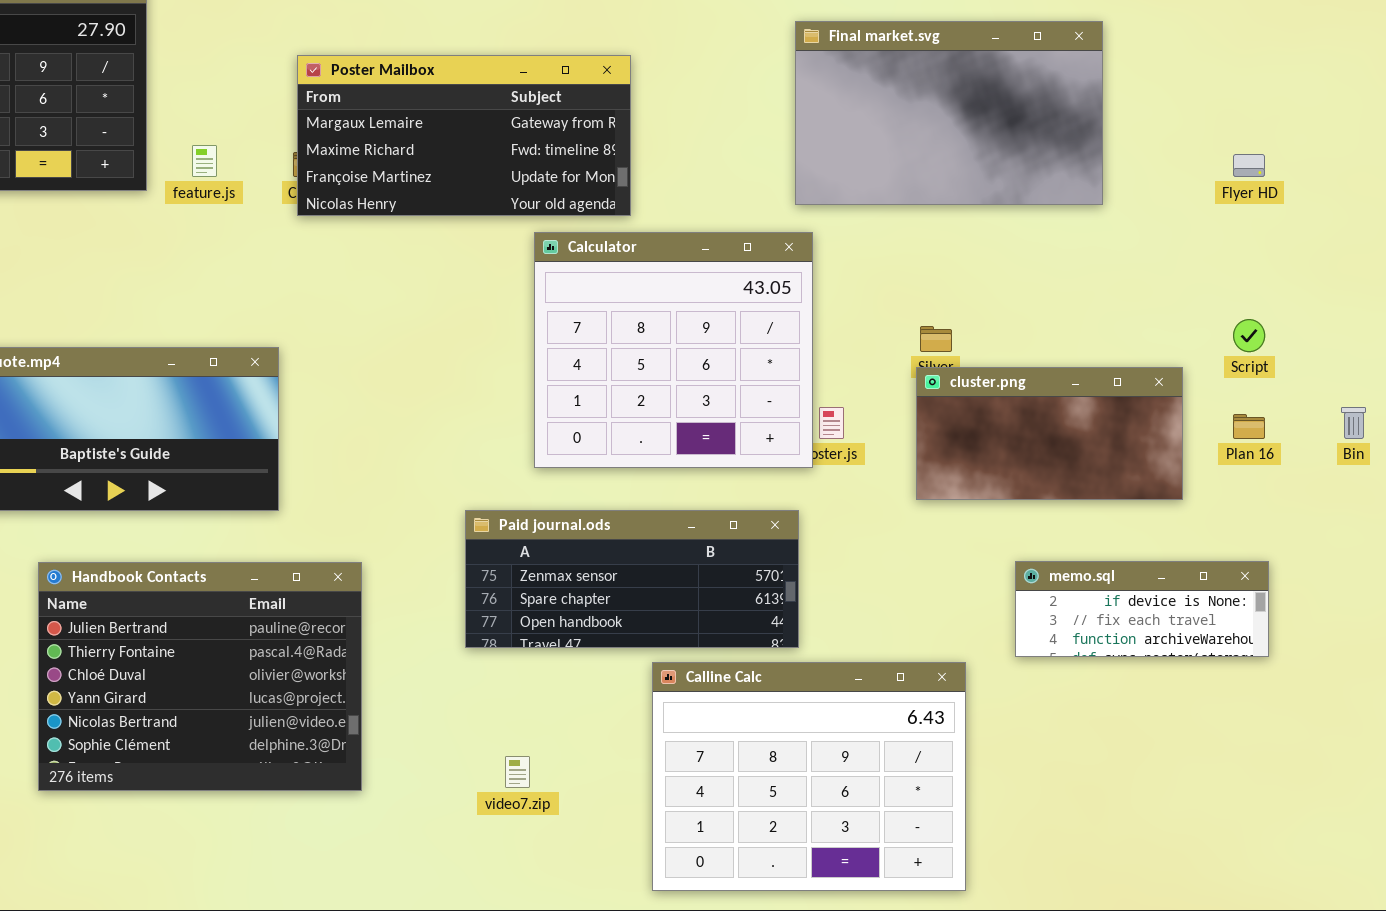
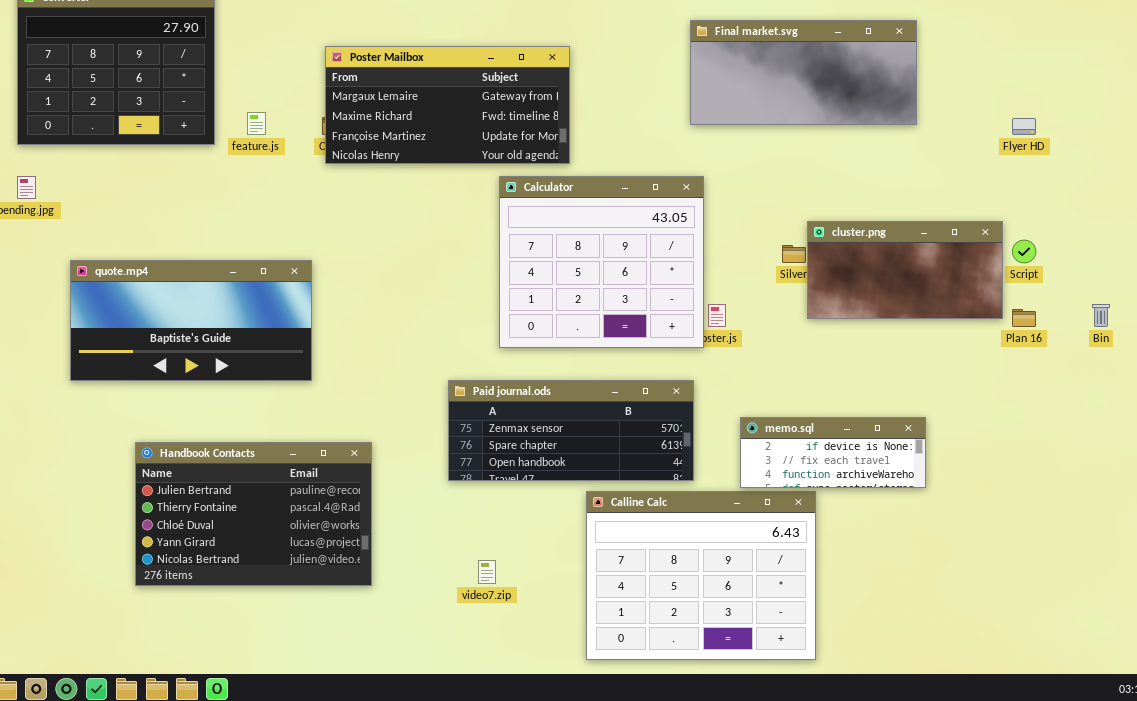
Final market.svg: [795,21,1103,205] -> [690,20,917,125], resized
cluster.png: [916,367,1183,500] -> [807,221,1003,319], moved
memo.sql: [1015,561,1269,657] -> [740,417,926,488], moved
Handbook Contacts: [38,562,362,791] -> [135,442,372,586], resized

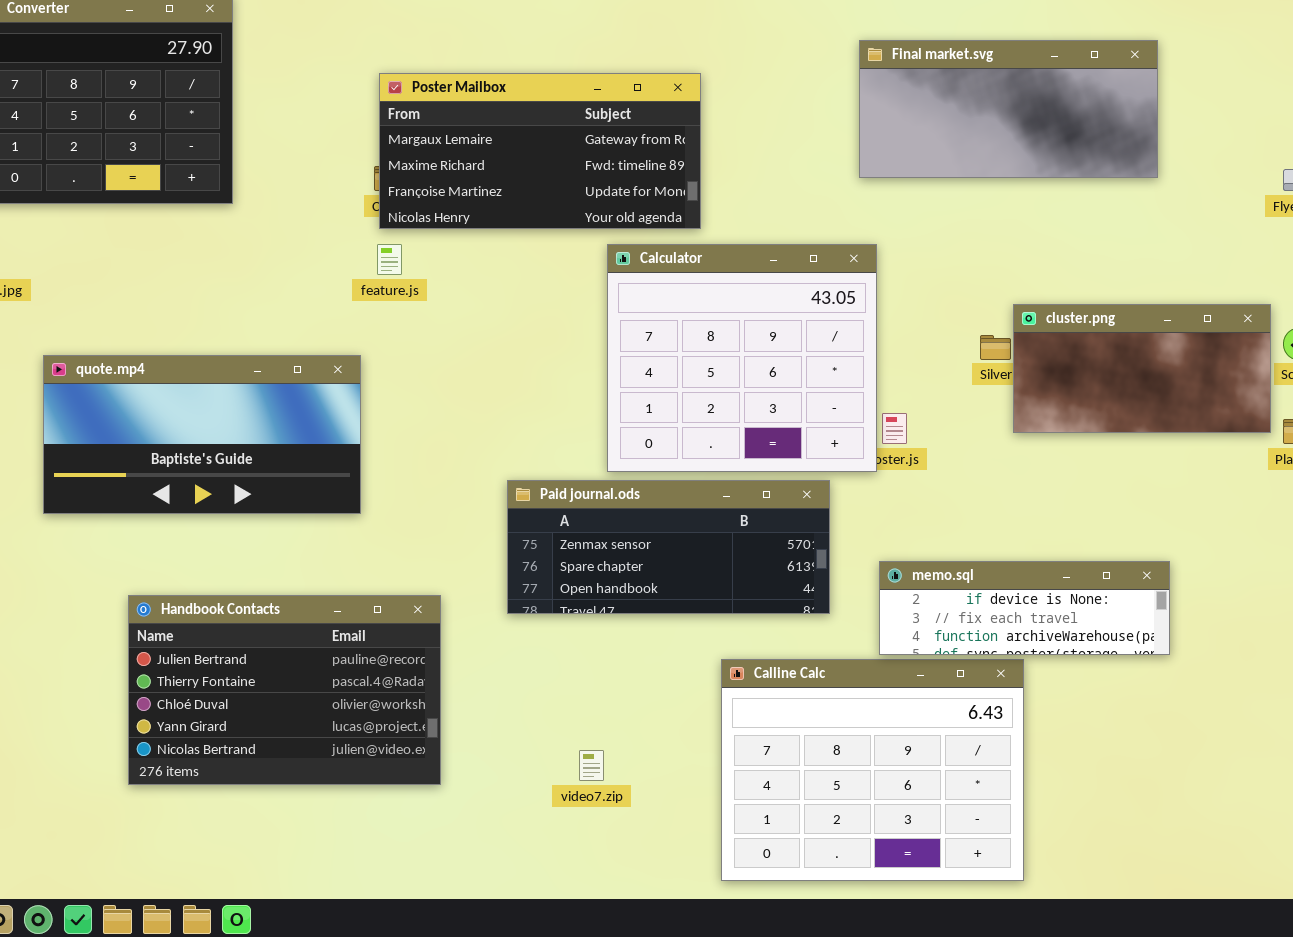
feature.js: [247,112,266,135] -> [377,244,402,275], moved
Paid journal.ods: [448,380,694,481] -> [507,480,830,614], moved
memo.sql: [740,417,926,488] -> [879,561,1170,655], resized

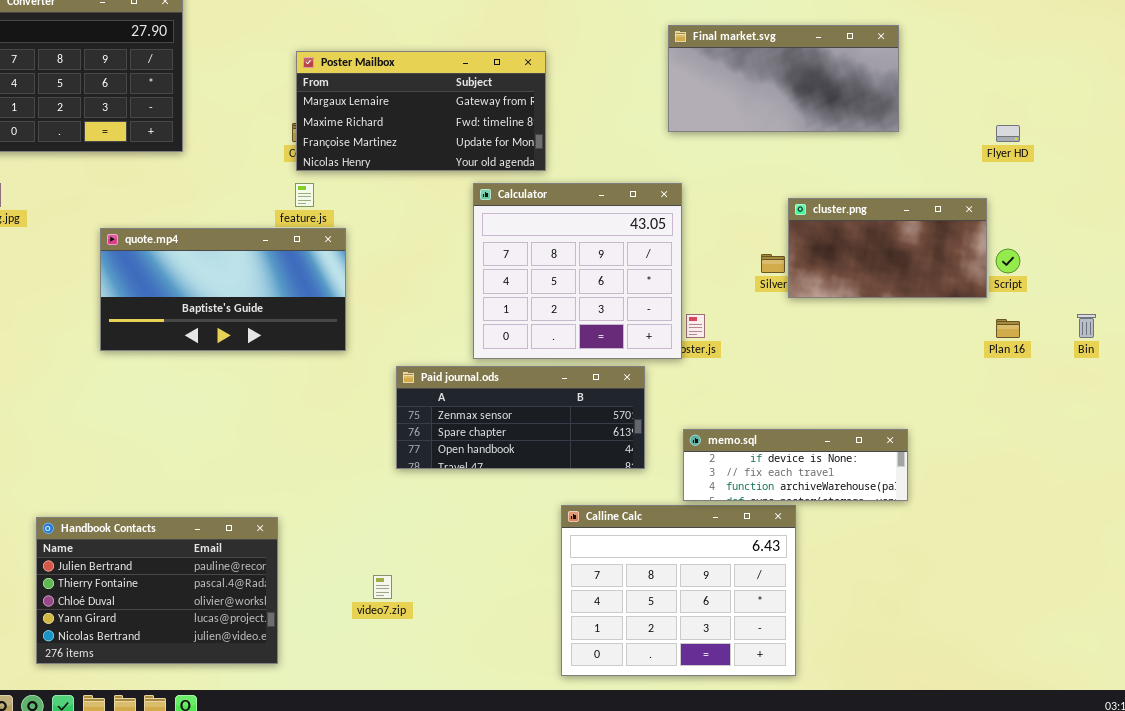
cluster.png: [1013,304,1271,433] -> [788,198,987,298], moved
quote.mp4: [43,355,361,514] -> [100,228,346,351], moved
Handbook Contacts: [128,595,441,785] -> [36,517,278,664], moved
video7.zip: [579,750,604,781] -> [373,575,392,599], moved

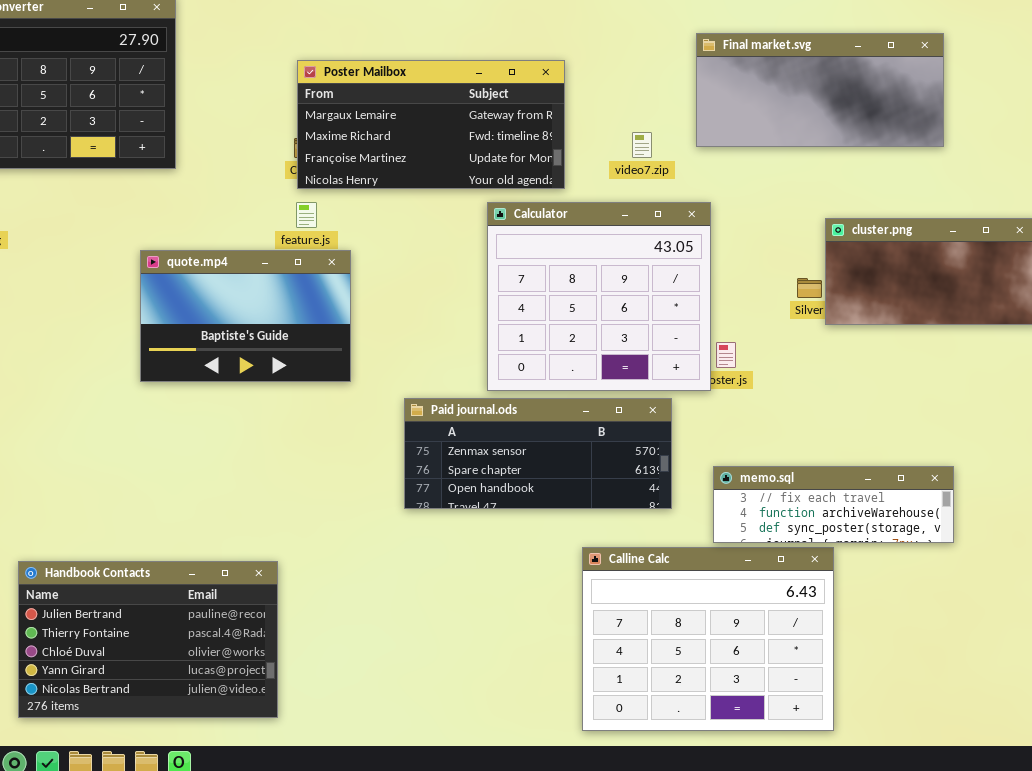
quote.mp4: [100,228,346,351] -> [140,250,351,382], resized
memo.sql: [683,429,908,501] -> [713,466,954,543], scrolled down 1 row
video7.zip: [373,575,392,599] -> [632,132,652,158], moved

